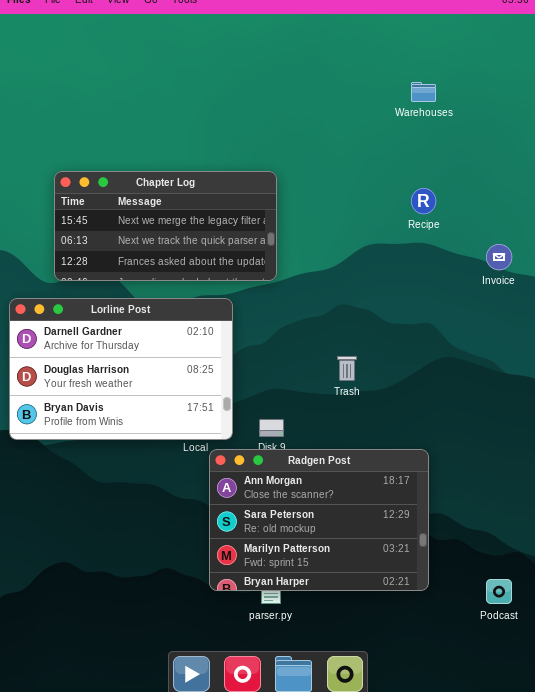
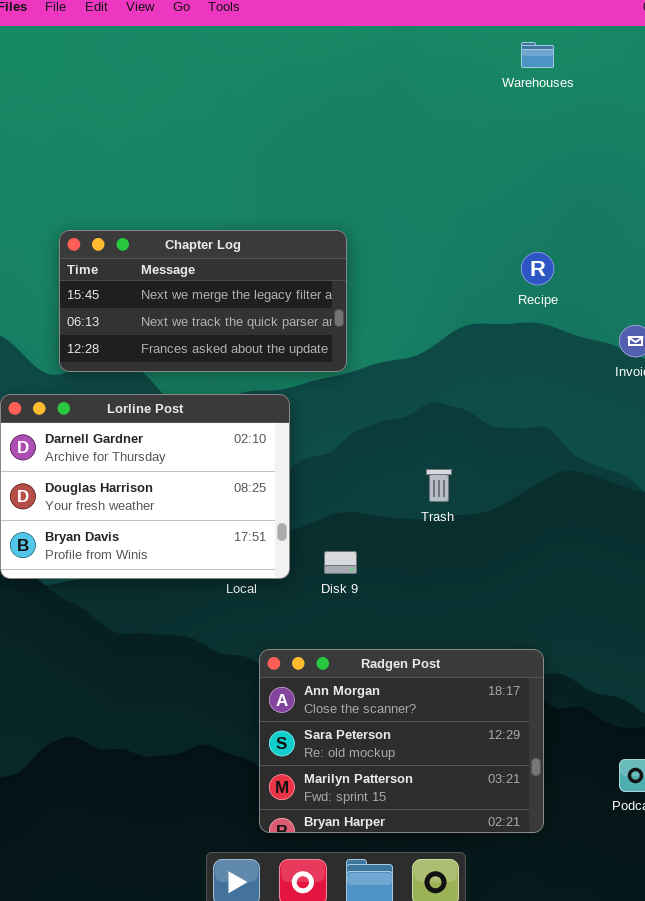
Warehouses: [411,82,436,102] -> [521,42,554,68], moved
Radgen Post: [209,449,429,591] -> [259,649,544,833], moved

